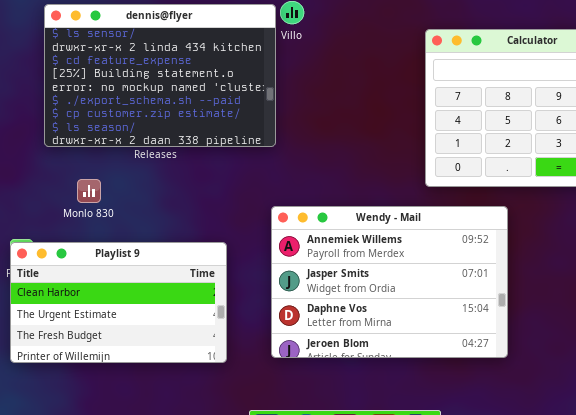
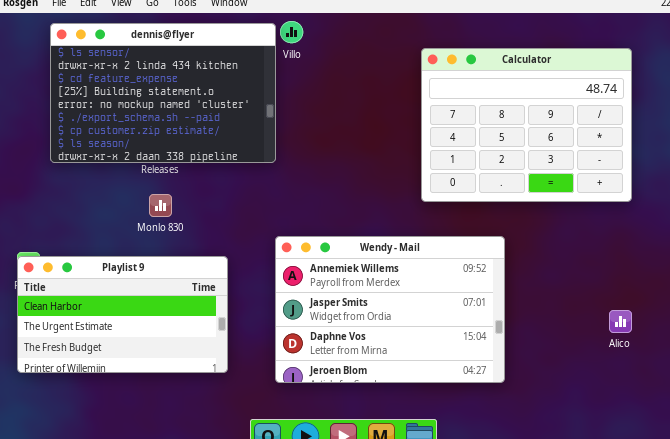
Monlo 830: [77,179,101,203] -> [149,194,172,217], moved
Wendy - Mail: [271,206,508,358] -> [275,236,505,383], moved

